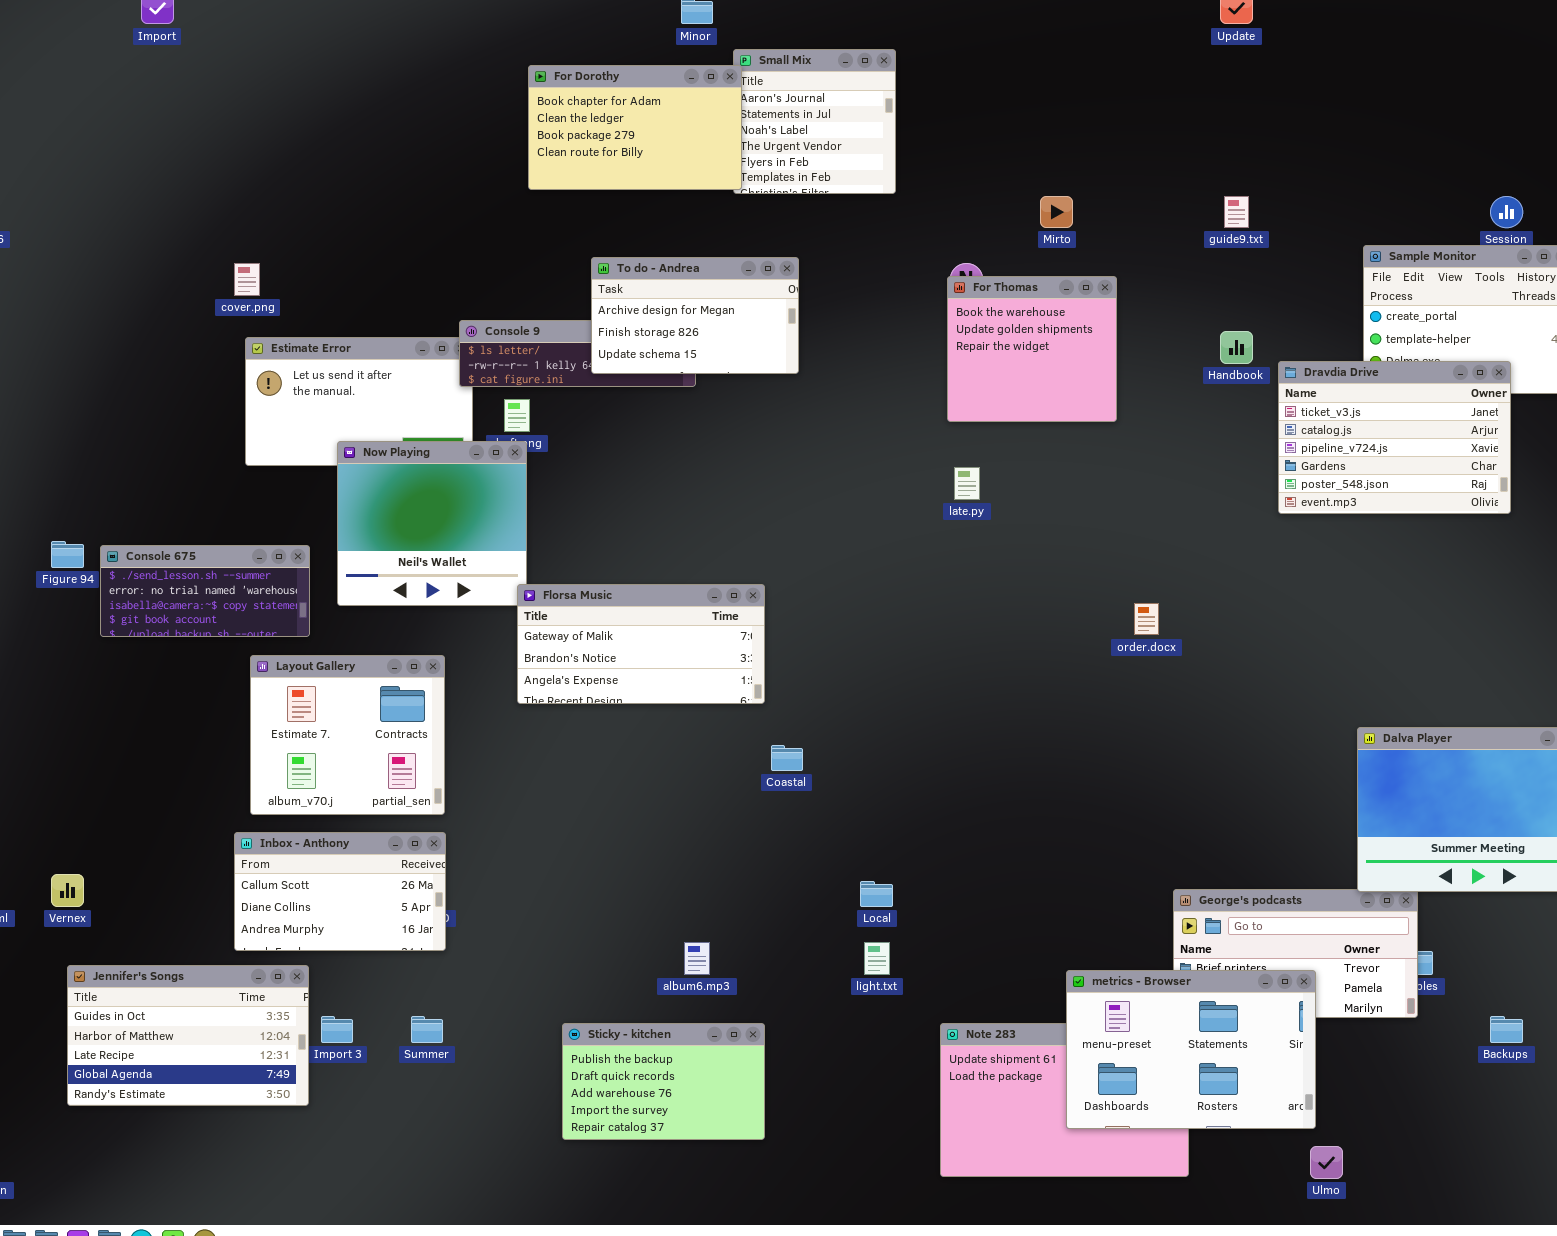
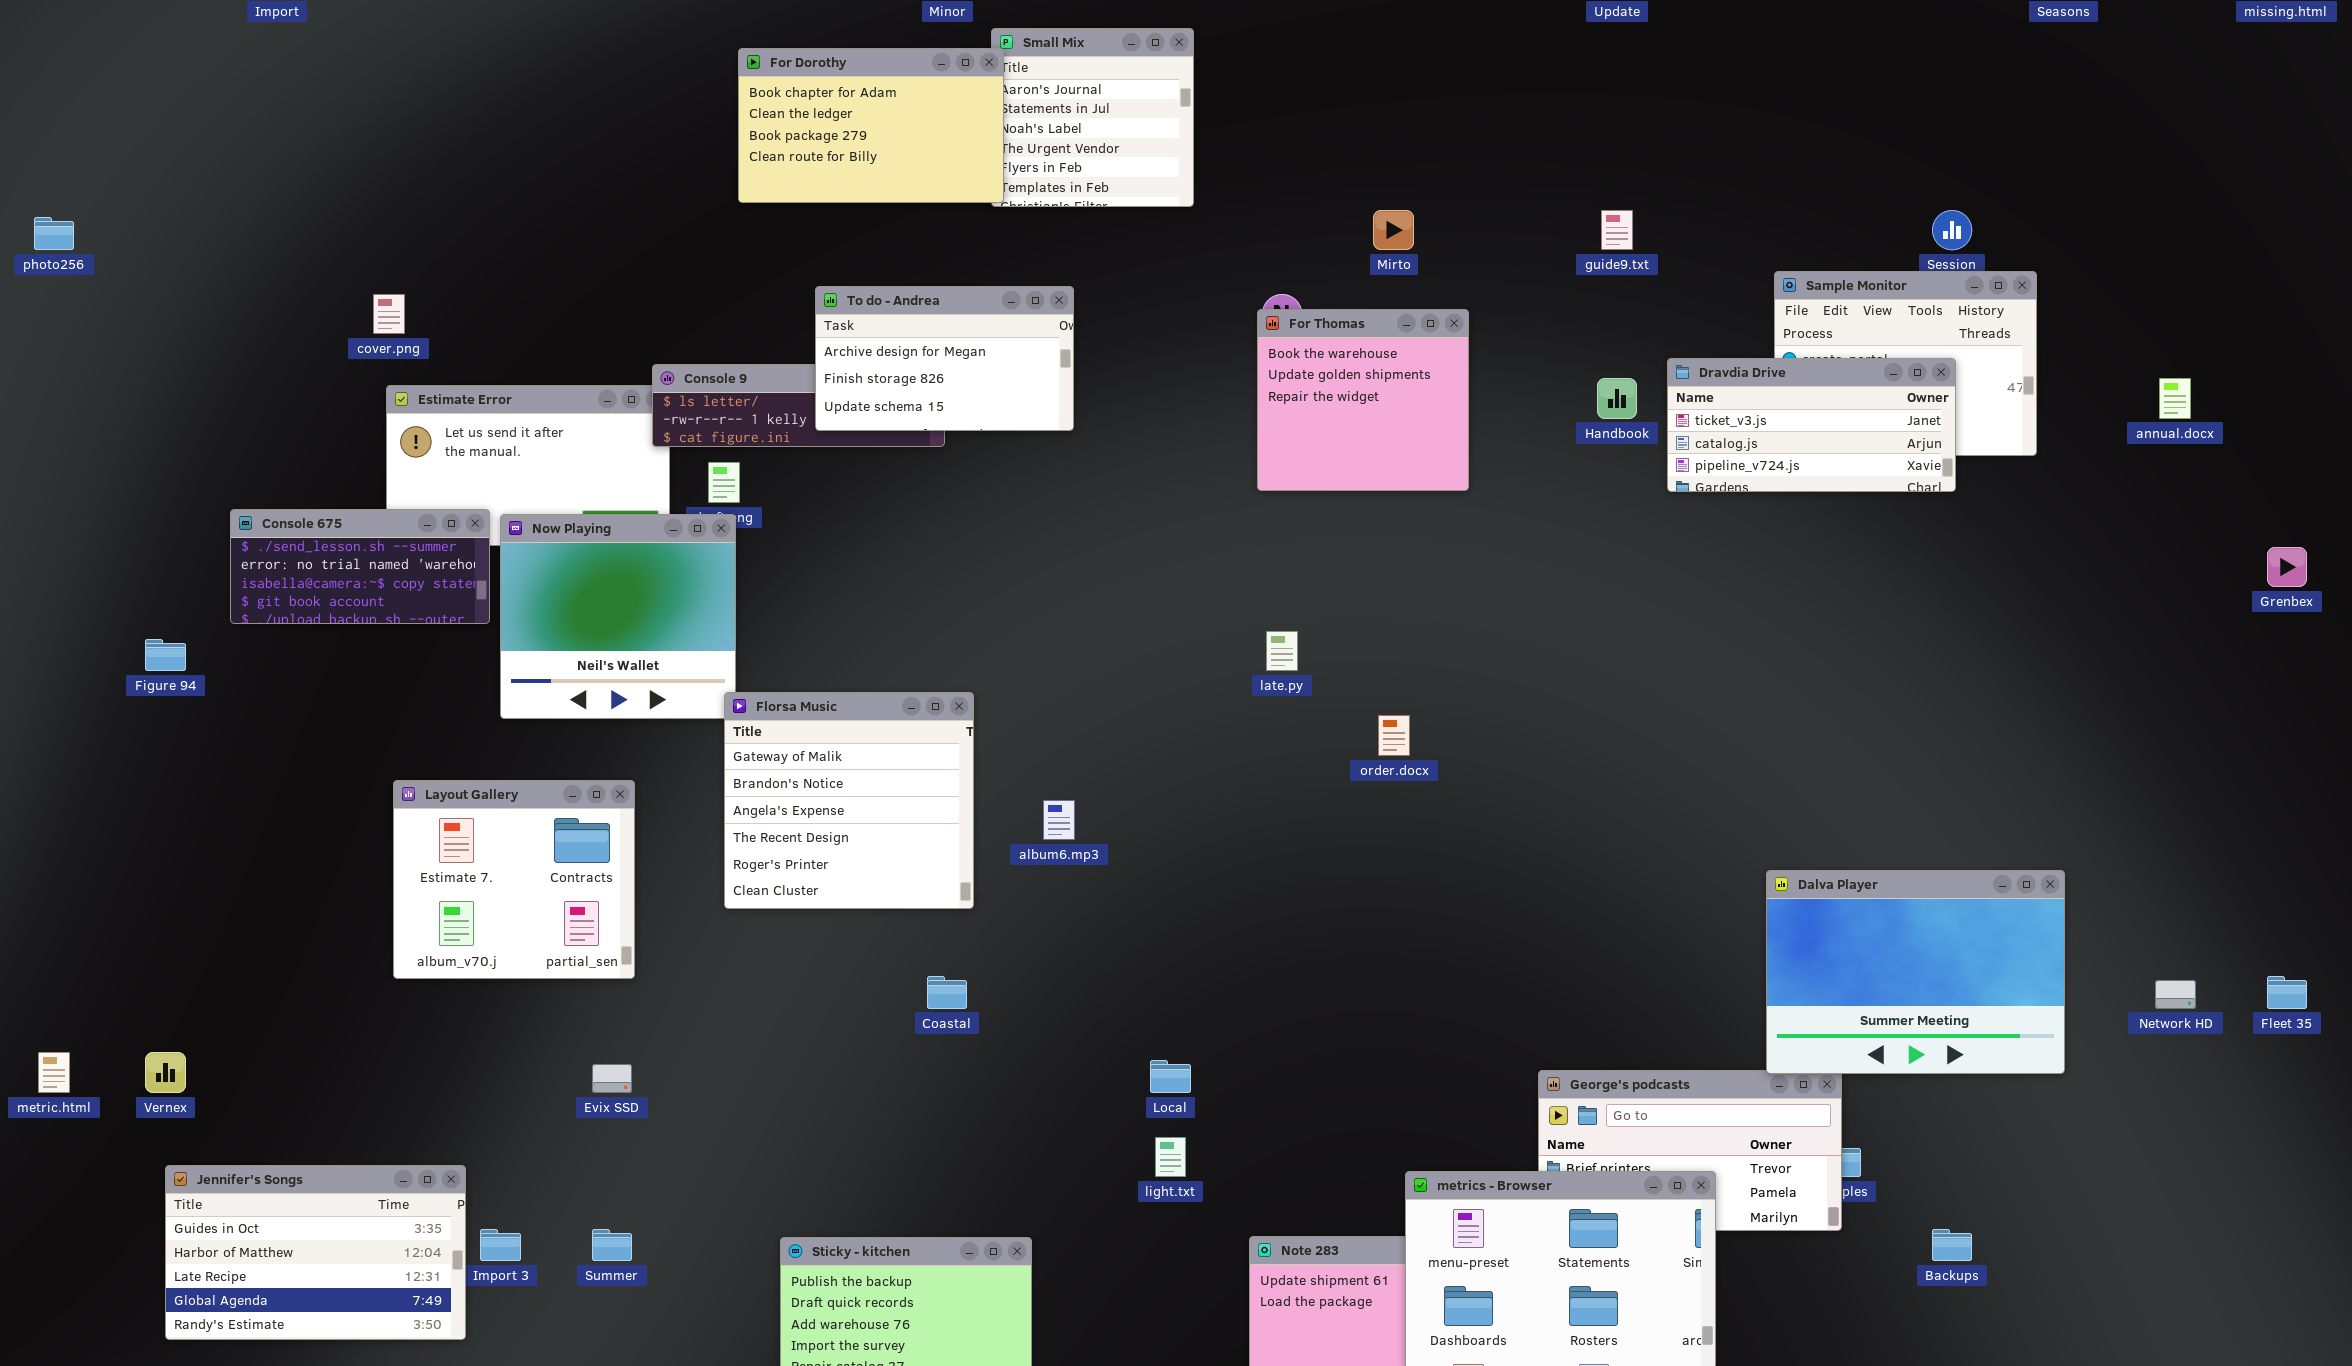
Dravdia Drive: [1278,361,1511,514] -> [1667,358,1956,492], moved, resized
late.py: [954,467,980,500] -> [1266,631,1298,671], moved
Console 675: [100,545,310,637] -> [230,509,490,624], moved
Florsa Music: [517,584,765,704] -> [724,692,974,909], resized
order.docx: [1134,603,1159,635] -> [1378,715,1410,756], moved
Coastal: [771,745,803,771] -> [927,976,967,1009], moved
Inbox - Anthony: [234,832,446,951] -> none, closed
album6.mp3: [684,942,710,975] -> [1043,800,1075,840], moved

